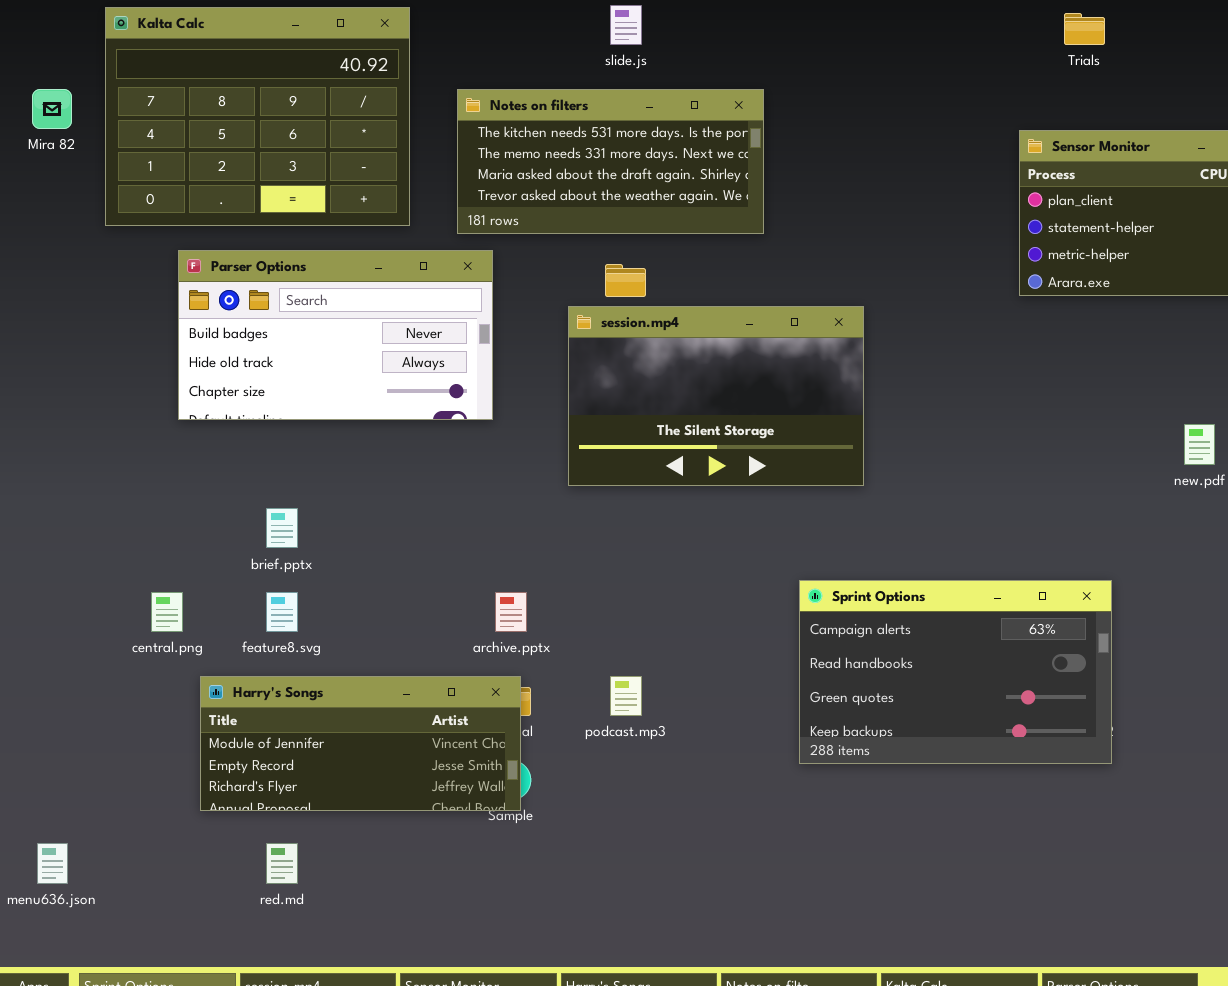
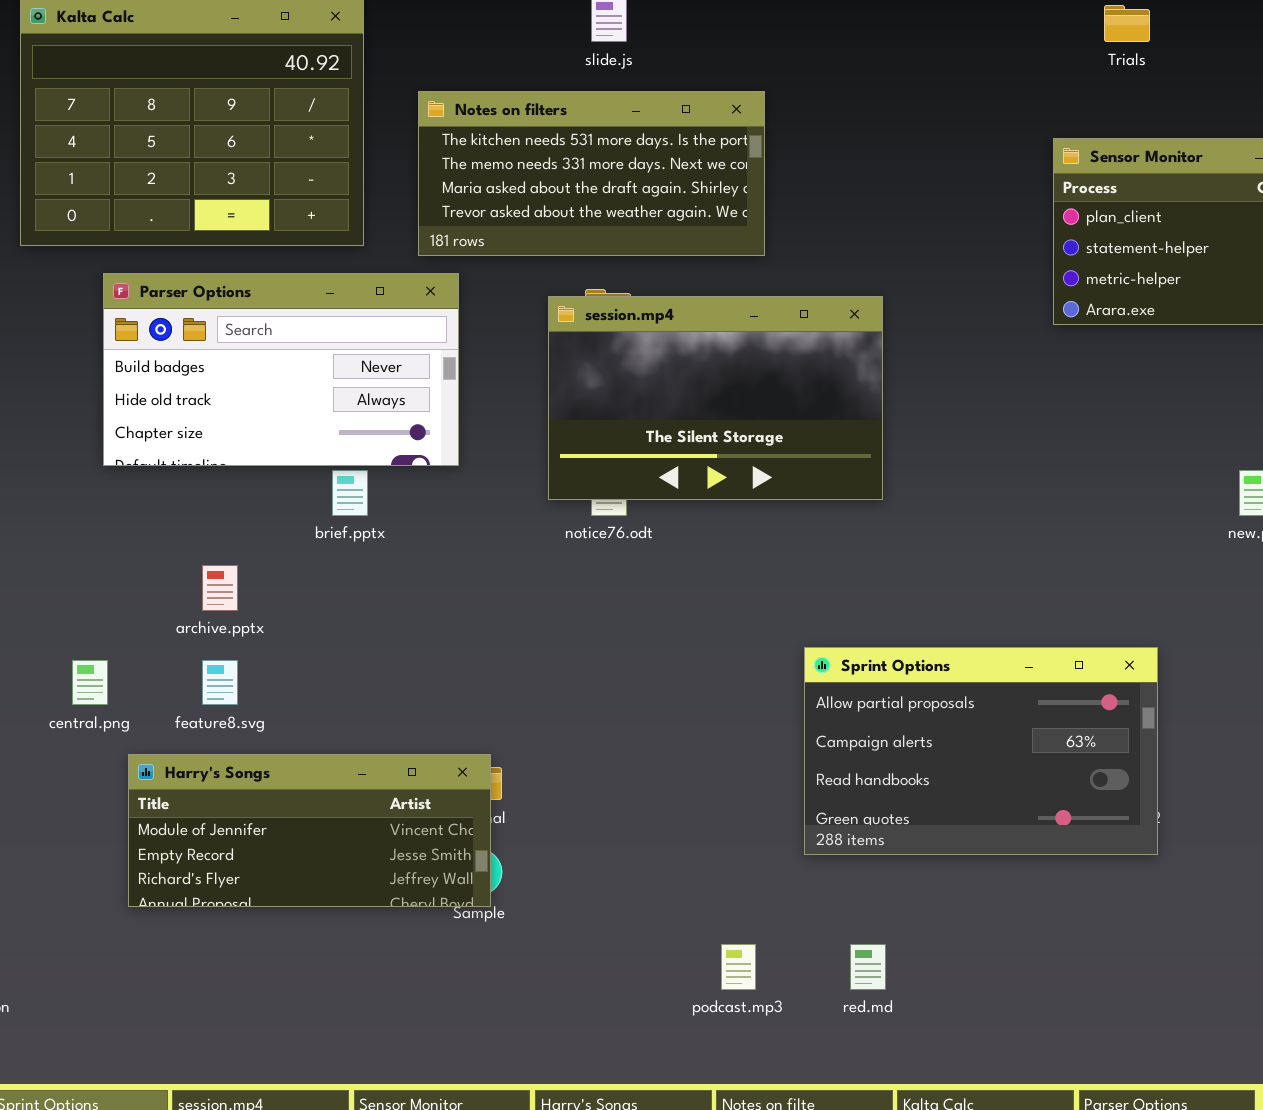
session.mp4: [568,306,864,486] -> [548,296,883,500], moved
brief.pptx: [266,508,298,548] -> [332,470,368,516], moved
Sprint Options: [799,580,1112,764] -> [804,647,1158,855], scrolled up 1 row
archive.pptx: [495,592,527,632] -> [202,565,238,611], moved
podcast.mp3: [610,676,642,716] -> [721,944,756,990], moved
red.md: [266,843,298,884] -> [850,944,886,990], moved

